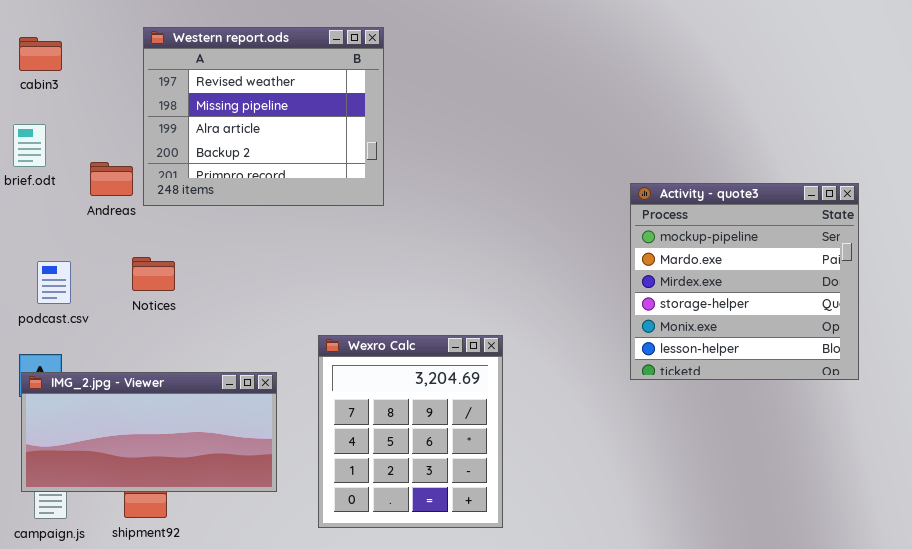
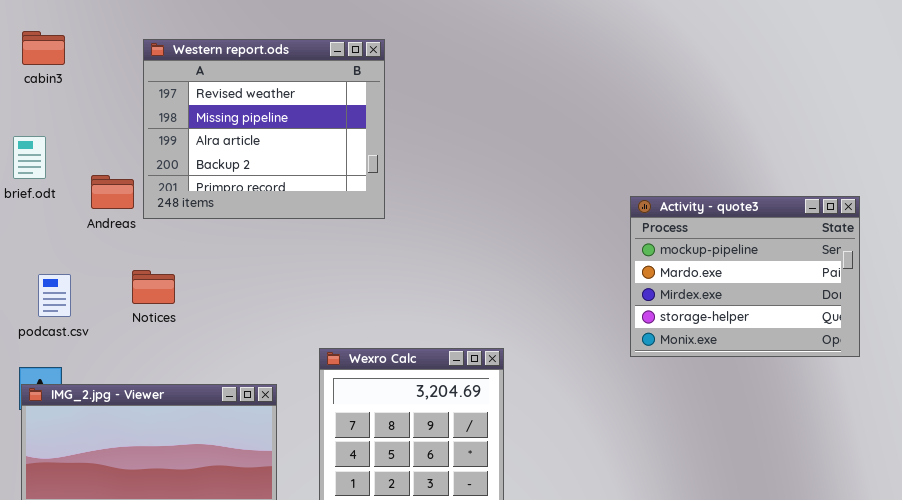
cabin3: [19,37,62,71] -> [22,31,65,65], moved
Activity - quote3: [630,183,859,380] -> [630,196,860,357], resized

